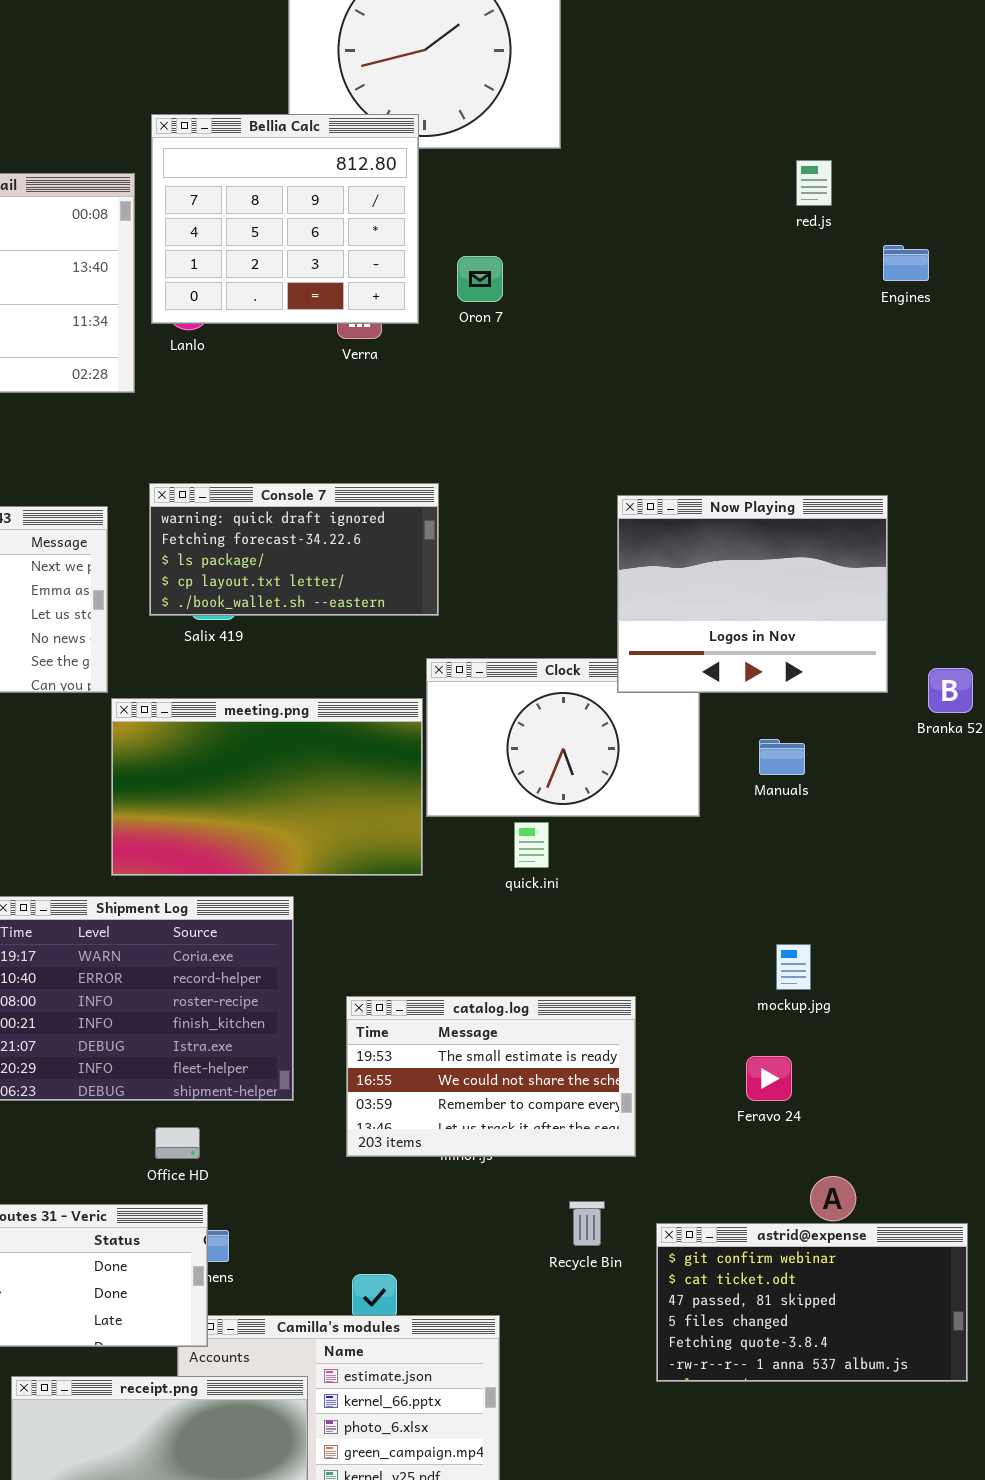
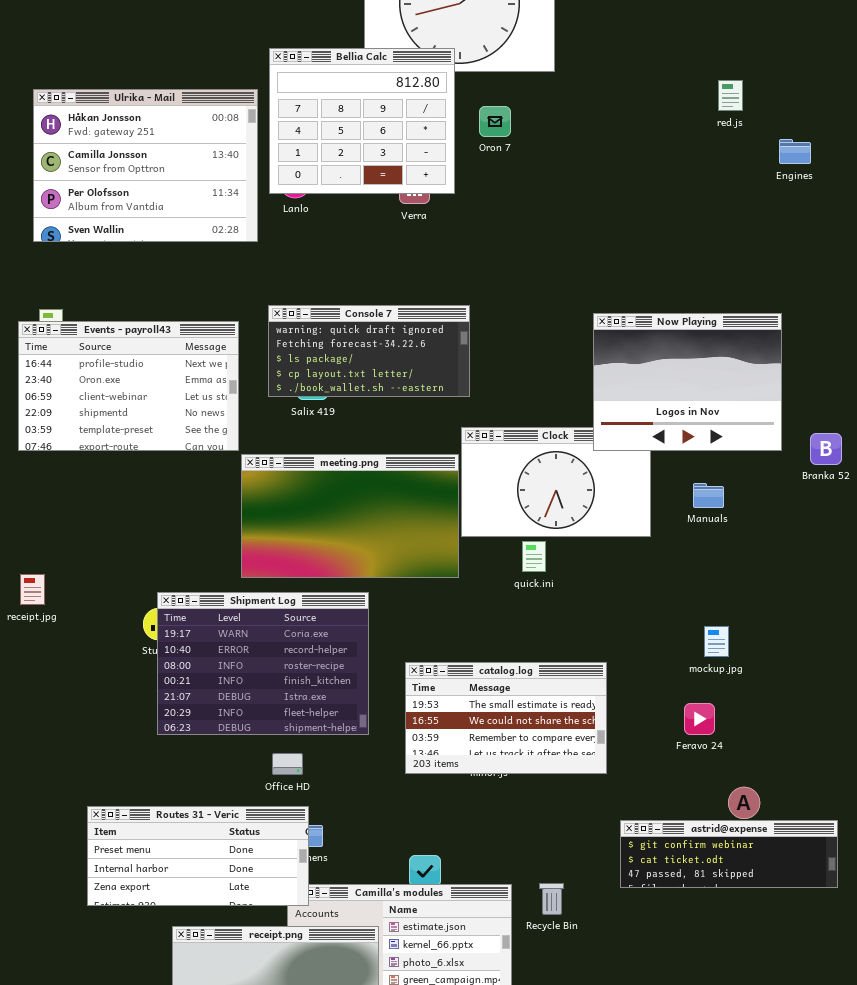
Oron 7: [457,256,503,302] -> [479,106,511,137], moved
Recycle Bin: [569,1201,605,1246] -> [539,883,564,915], moved
astrid@expense: [656,1223,968,1382] -> [620,820,838,888], resized

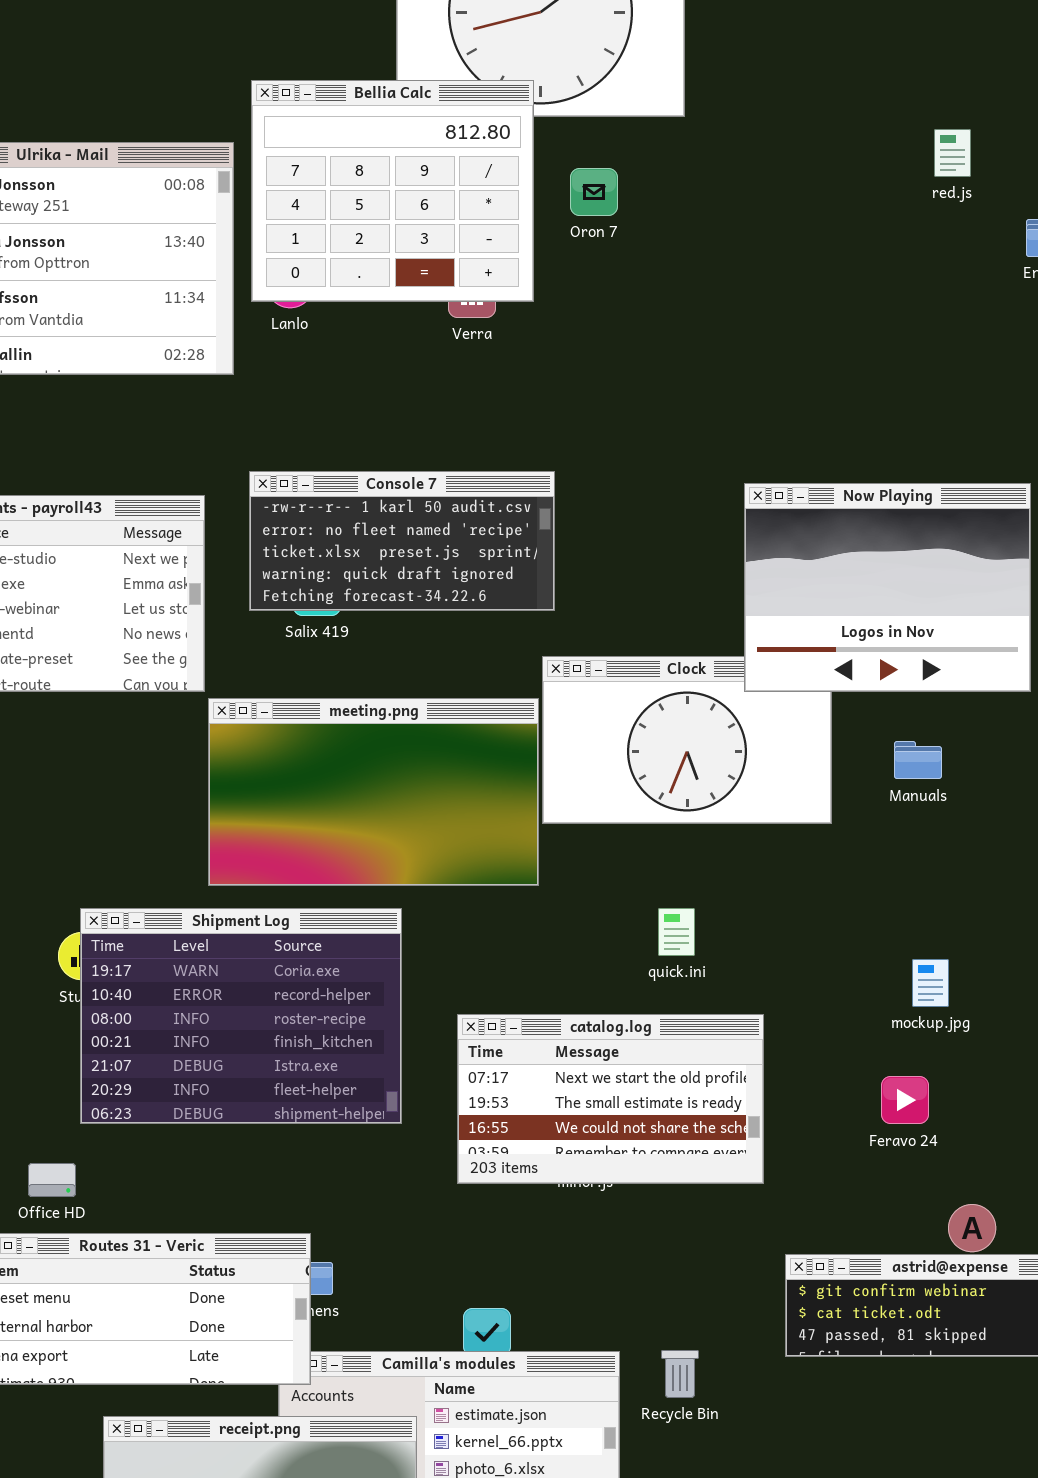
Console 7: [268,305,470,397] -> [249,471,555,611], scrolled up 3 rows
quick.ini: [522,541,546,572] -> [658,908,695,956], moved
catalog.log: [405,662,607,774] -> [457,1014,764,1184], scrolled up 1 row
Office HD: [272,753,303,775] -> [28,1163,76,1197], moved

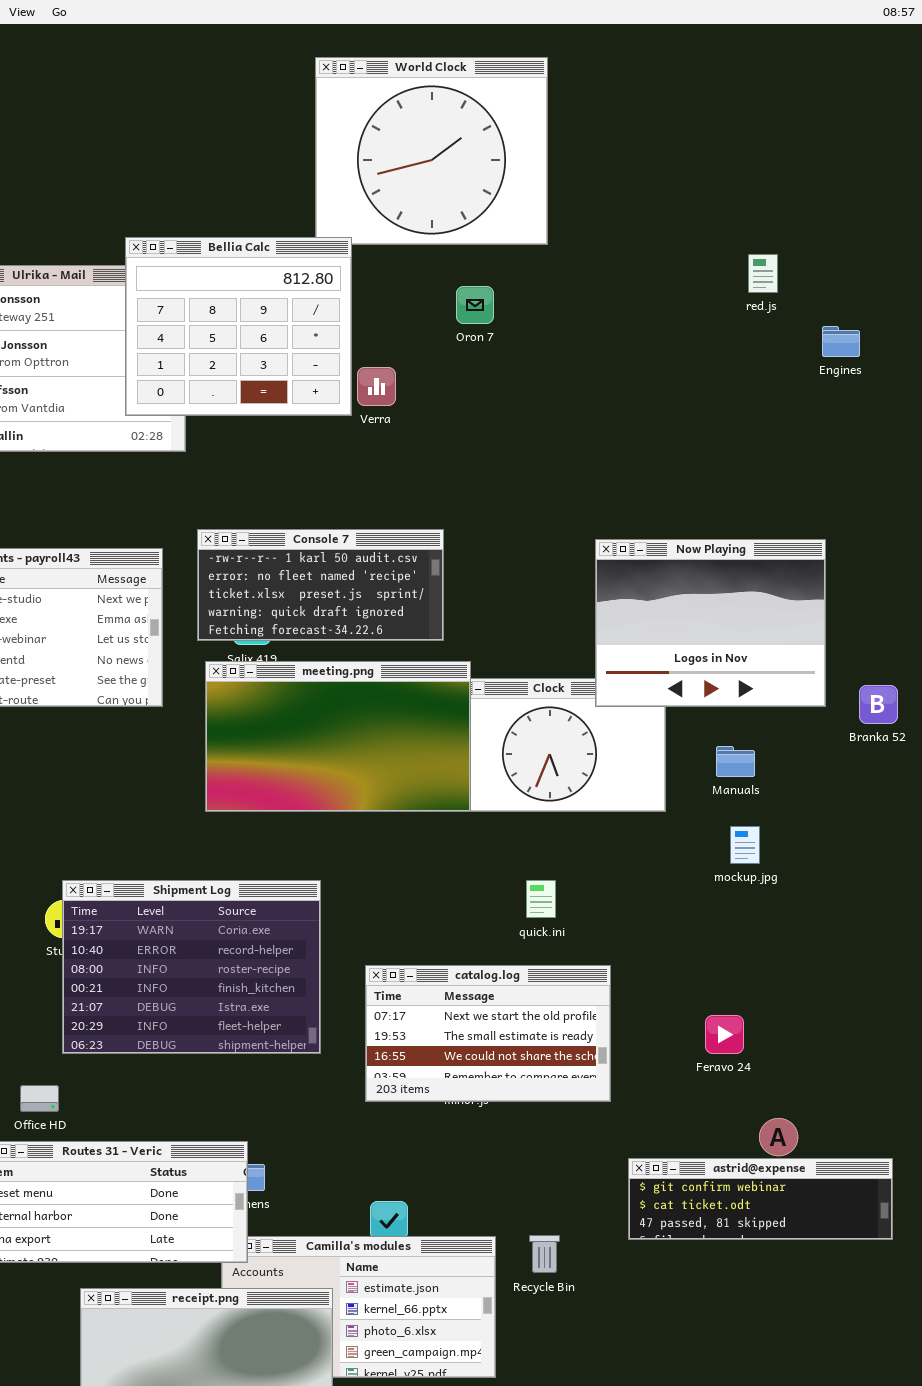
Bellia Calc: [251,80,534,302] -> [125,237,352,416], moved
meeting.png: [208,698,539,886] -> [205,661,471,812], moved
mockup.jpg: [912,959,949,1007] -> [730,826,760,864], moved

